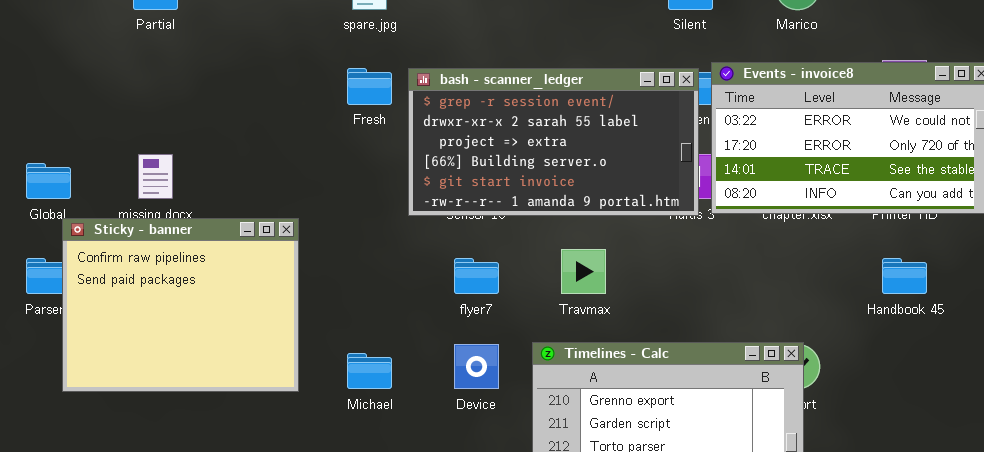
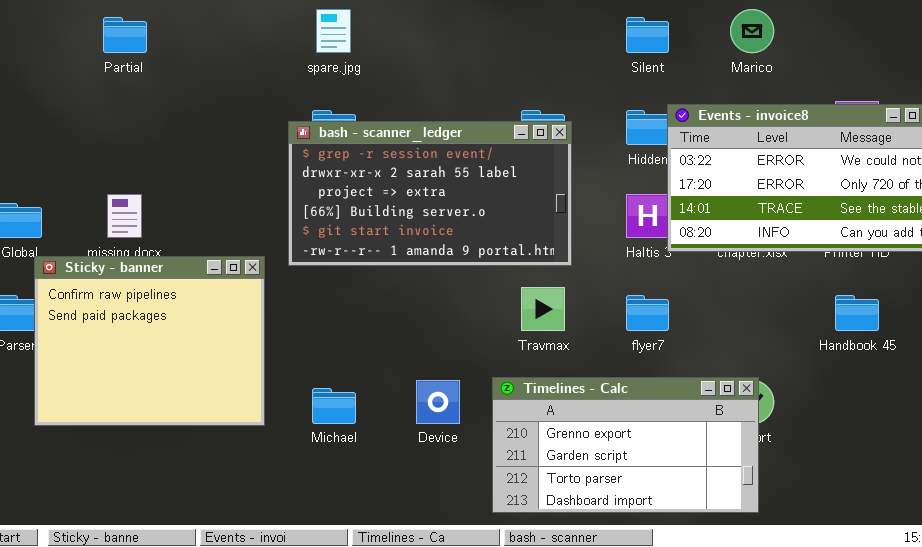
bash - scanner_ledger: [408,68,699,216] -> [288,121,572,266], moved
flyer7: [454,258,499,294] -> [626,295,669,331], moved

